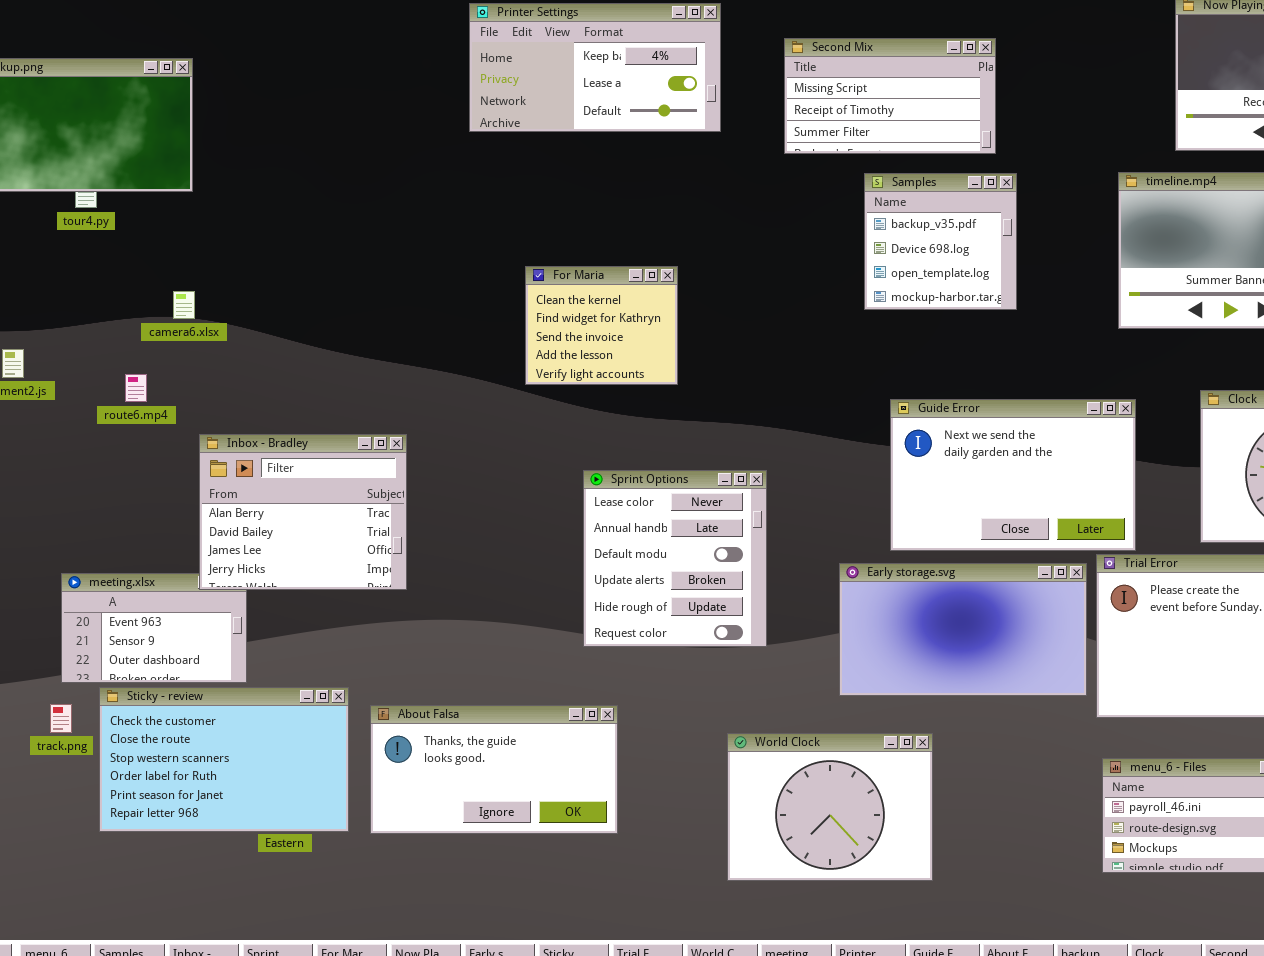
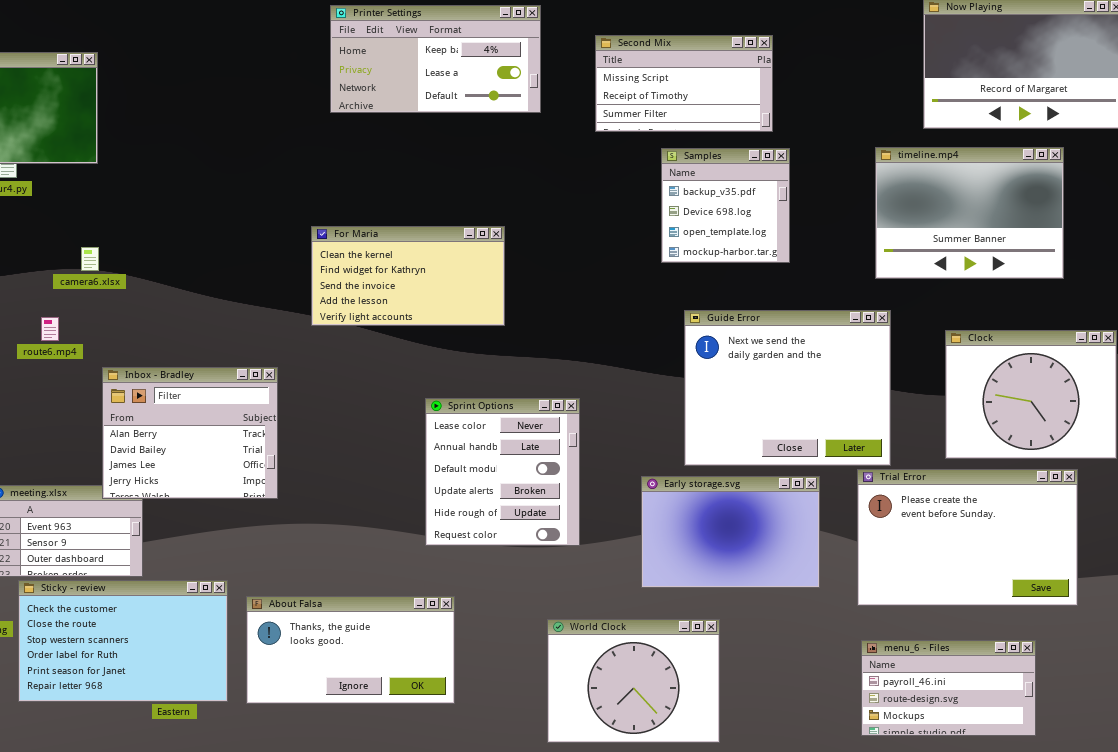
For Maria: [525,266,678,385] -> [311,226,505,326], resized
Guide Error: [890,399,1136,551] -> [684,310,891,466], resized
Early storage.svg: [839,563,1087,696] -> [641,476,820,588], resized

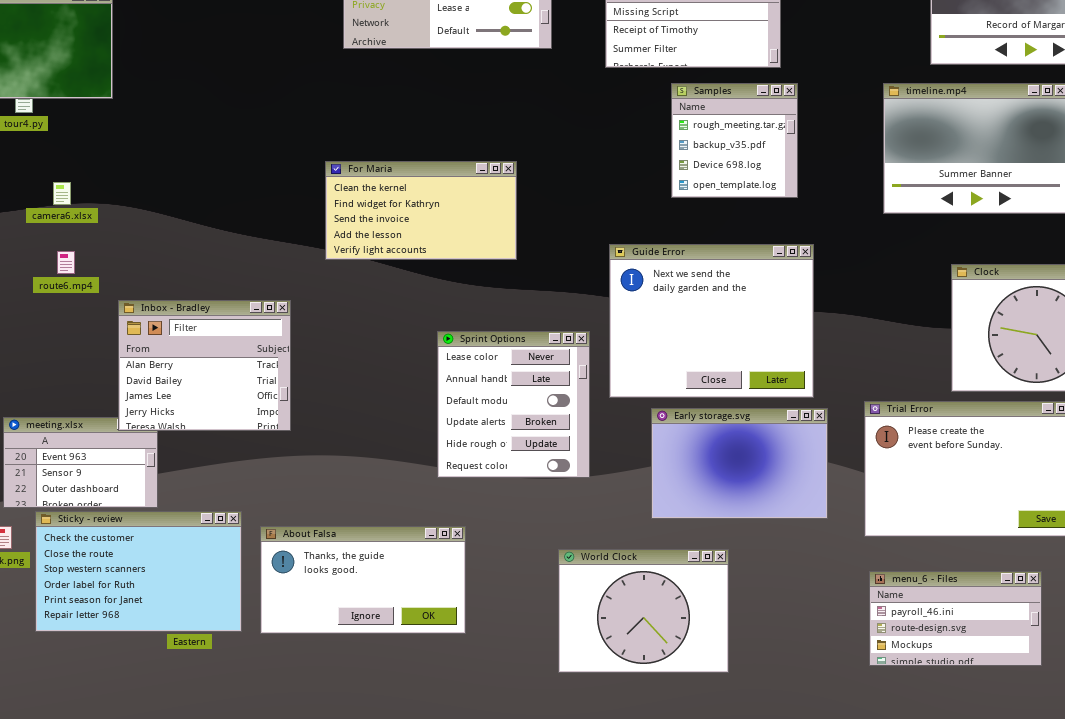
Samples: [661,148,790,263] -> [671,83,798,198], scrolled up 1 row
camera6.xlsx: [81,247,99,271] -> [53,182,71,205], moved
Guide Error: [684,310,891,466] -> [609,244,814,398], moved

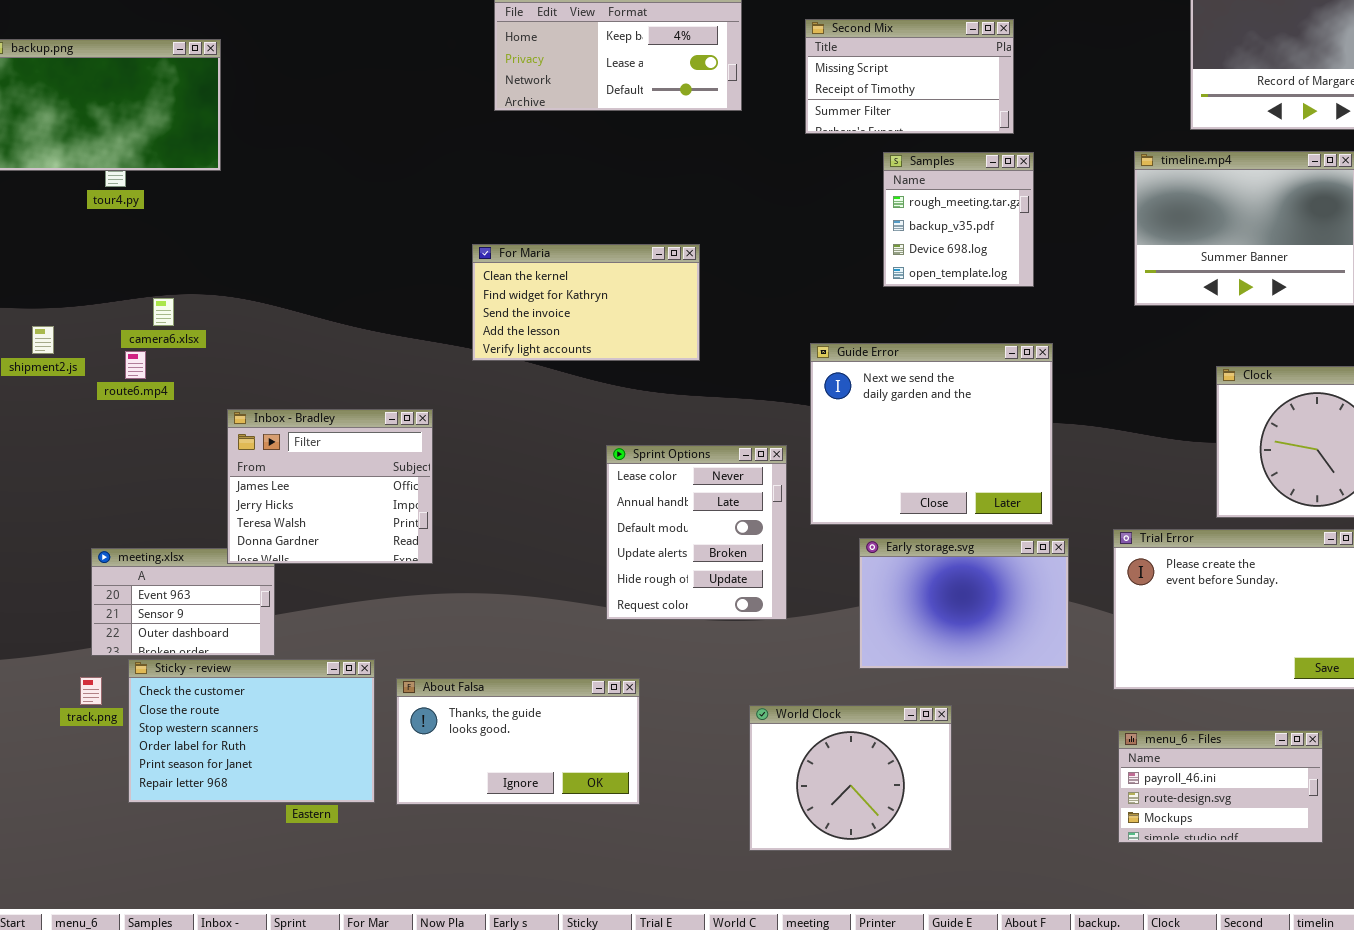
camera6.xlsx: [53,182,71,205] -> [153,298,174,326], moved
route6.mp4: [57,251,75,274] -> [125,351,146,379], moved
Inbox - Bradley: [118,300,291,431] -> [227,409,433,564], scrolled down 2 rows

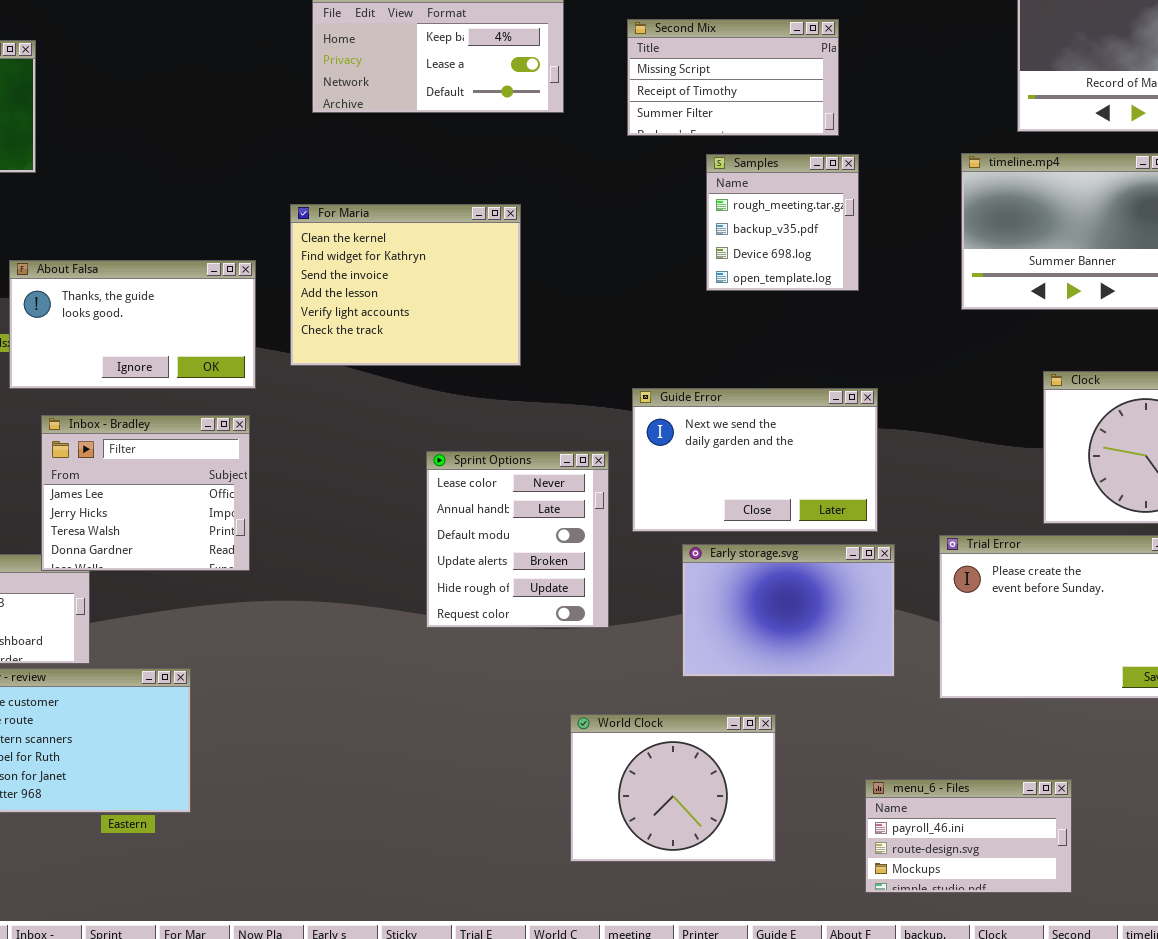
For Maria: [472,244,700,361] -> [290,204,521,366], resized
Guide Error: [810,343,1053,525] -> [632,388,878,532], resized
About Falsa: [396,678,640,805] -> [9,260,256,389], moved
menu_6 - Files: [1118,730,1323,843] -> [865,779,1072,893], moved

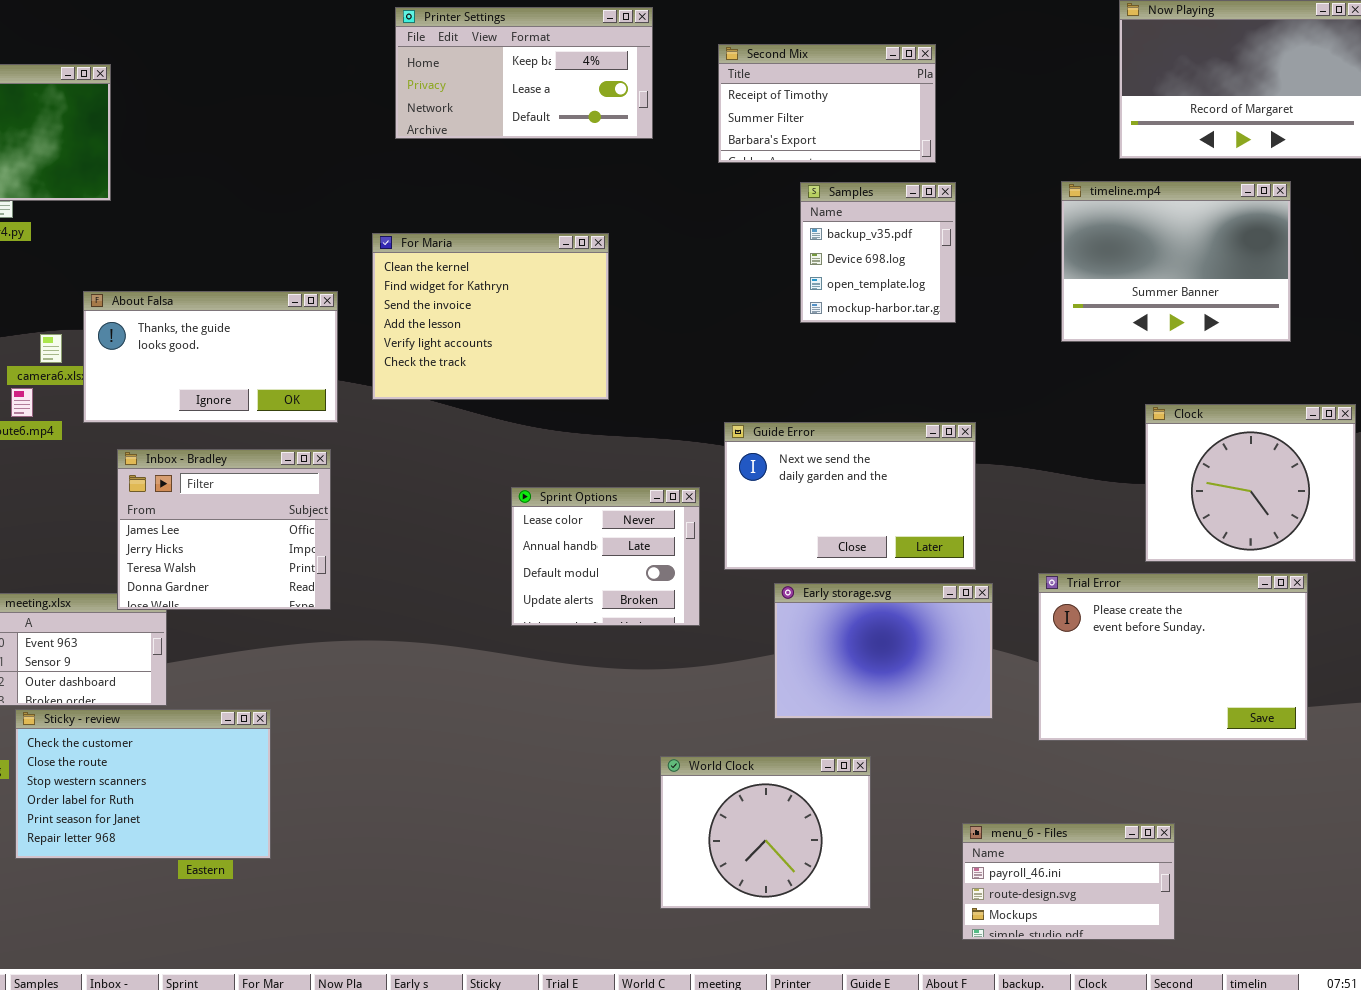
Second Mix: [627,19,839,136] -> [718,44,936,163], scrolled down 1 row
Samples: [706,154,859,291] -> [800,182,956,323], scrolled down 1 row
Sprint Options: [426,451,609,628] -> [511,487,700,626], resized

